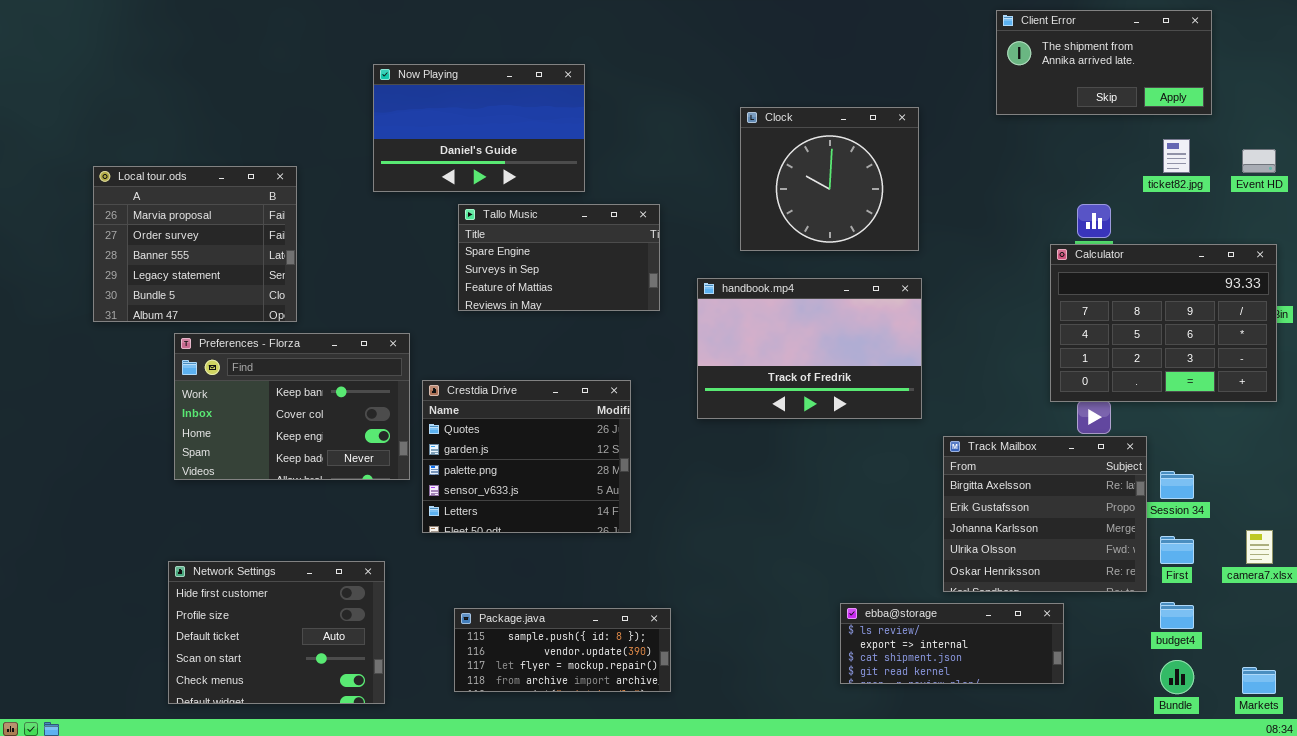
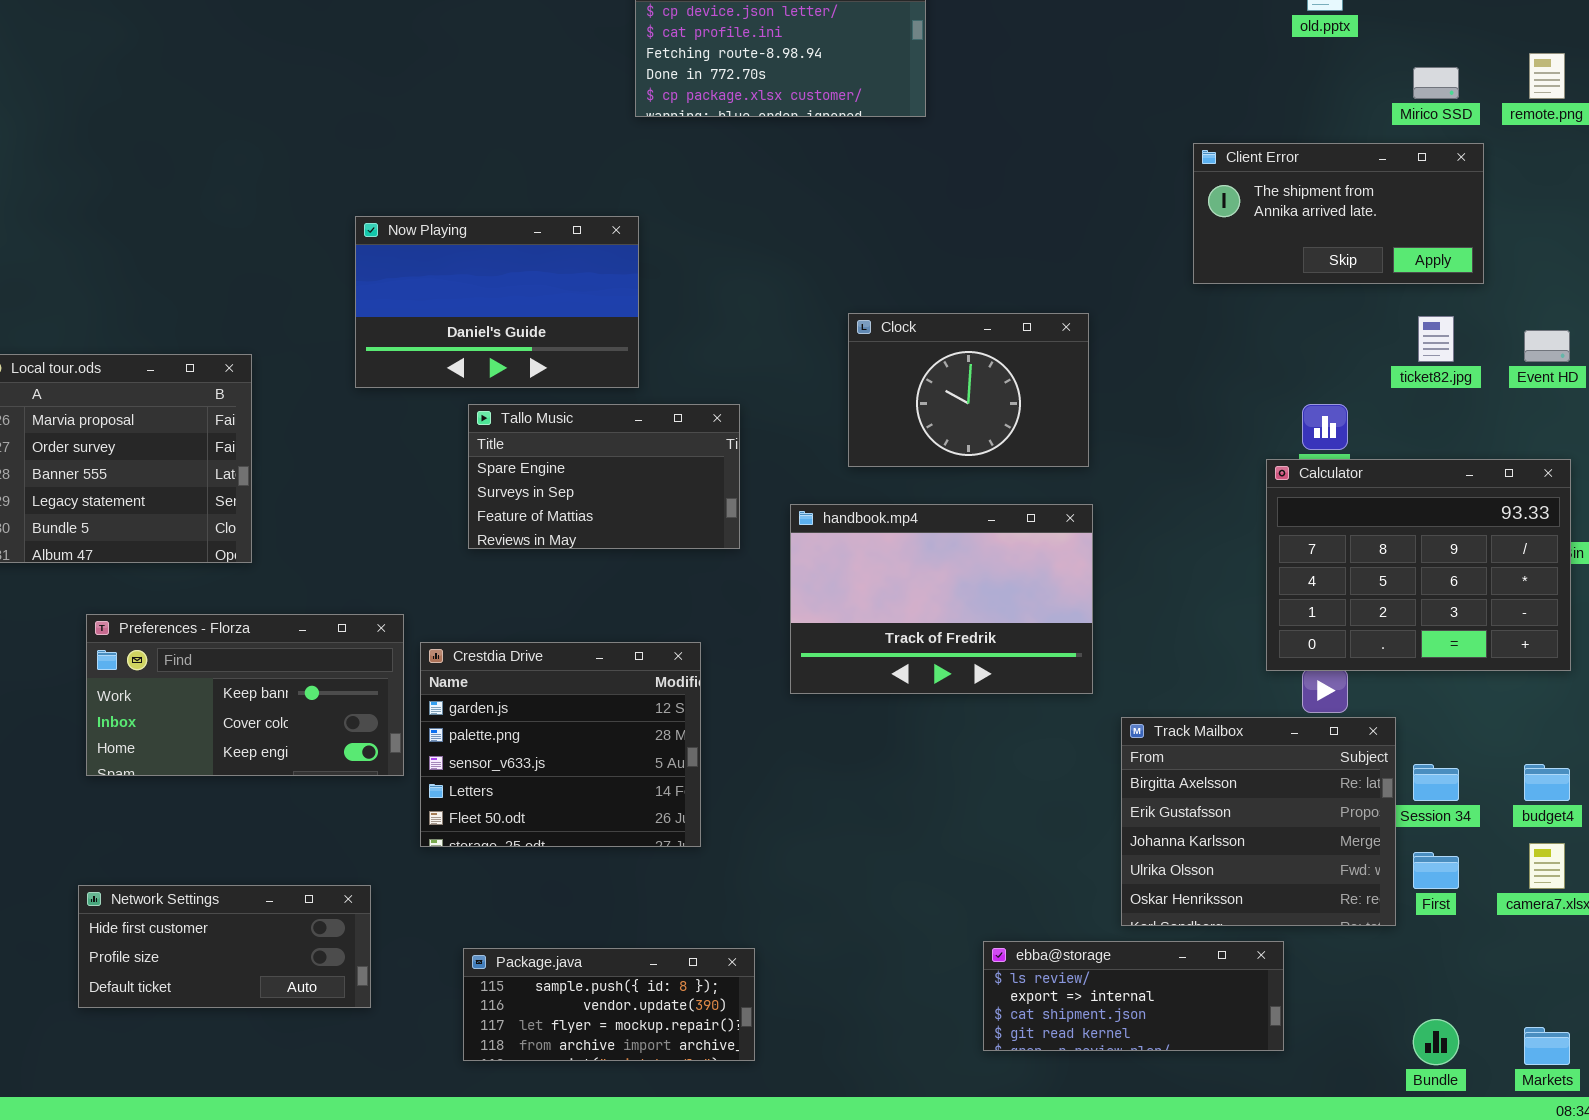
Clock: [740,107,919,251] -> [848,313,1089,467], resized
Preferences - Florza: [174,333,410,480] -> [86,614,404,776], resized
Crestdia Drive: [422,380,631,533] -> [420,642,701,847], scrolled down 1 row
Network Settings: [168,561,385,704] -> [78,885,371,1008], resized
budget4: [1160,602,1194,629] -> [1524,764,1570,801], moved

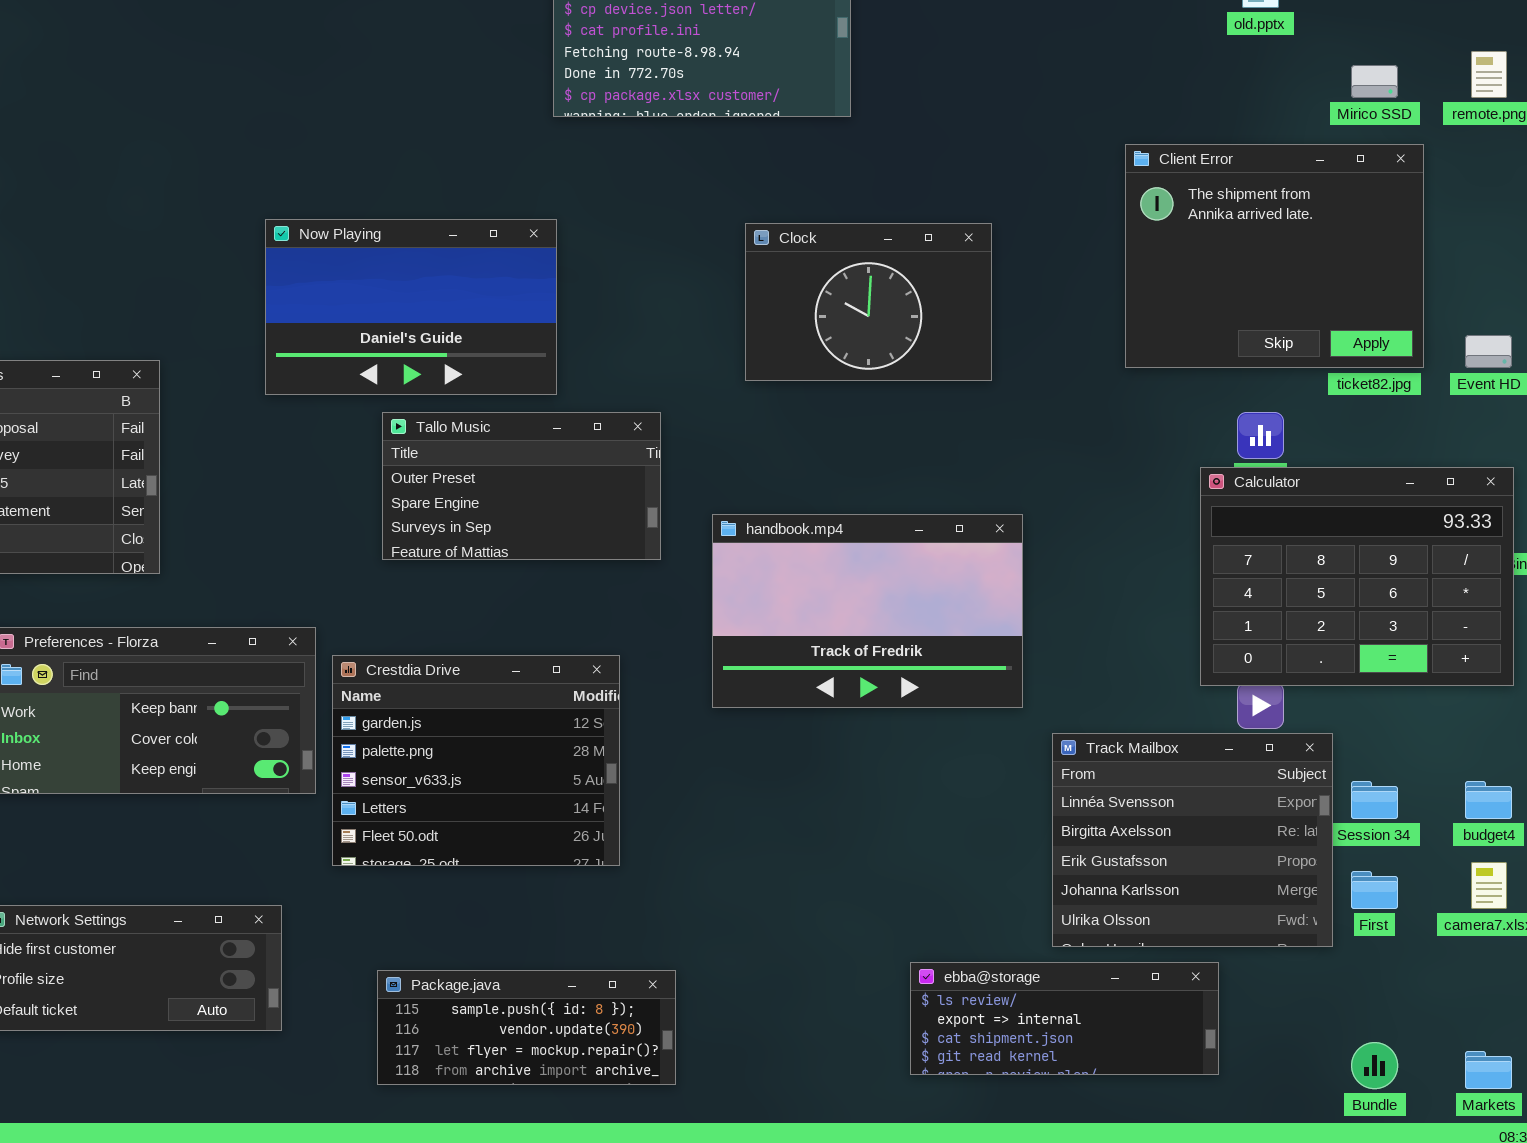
Client Error: [1193,143,1484,284] -> [1125,144,1424,368], resized
Clock: [848,313,1089,467] -> [745,223,992,381], moved
Tallo Music: [468,404,740,549] -> [382,412,661,560], scrolled up 1 row
Track Mailbox: [1121,717,1396,926] -> [1052,733,1333,947], scrolled up 1 row

